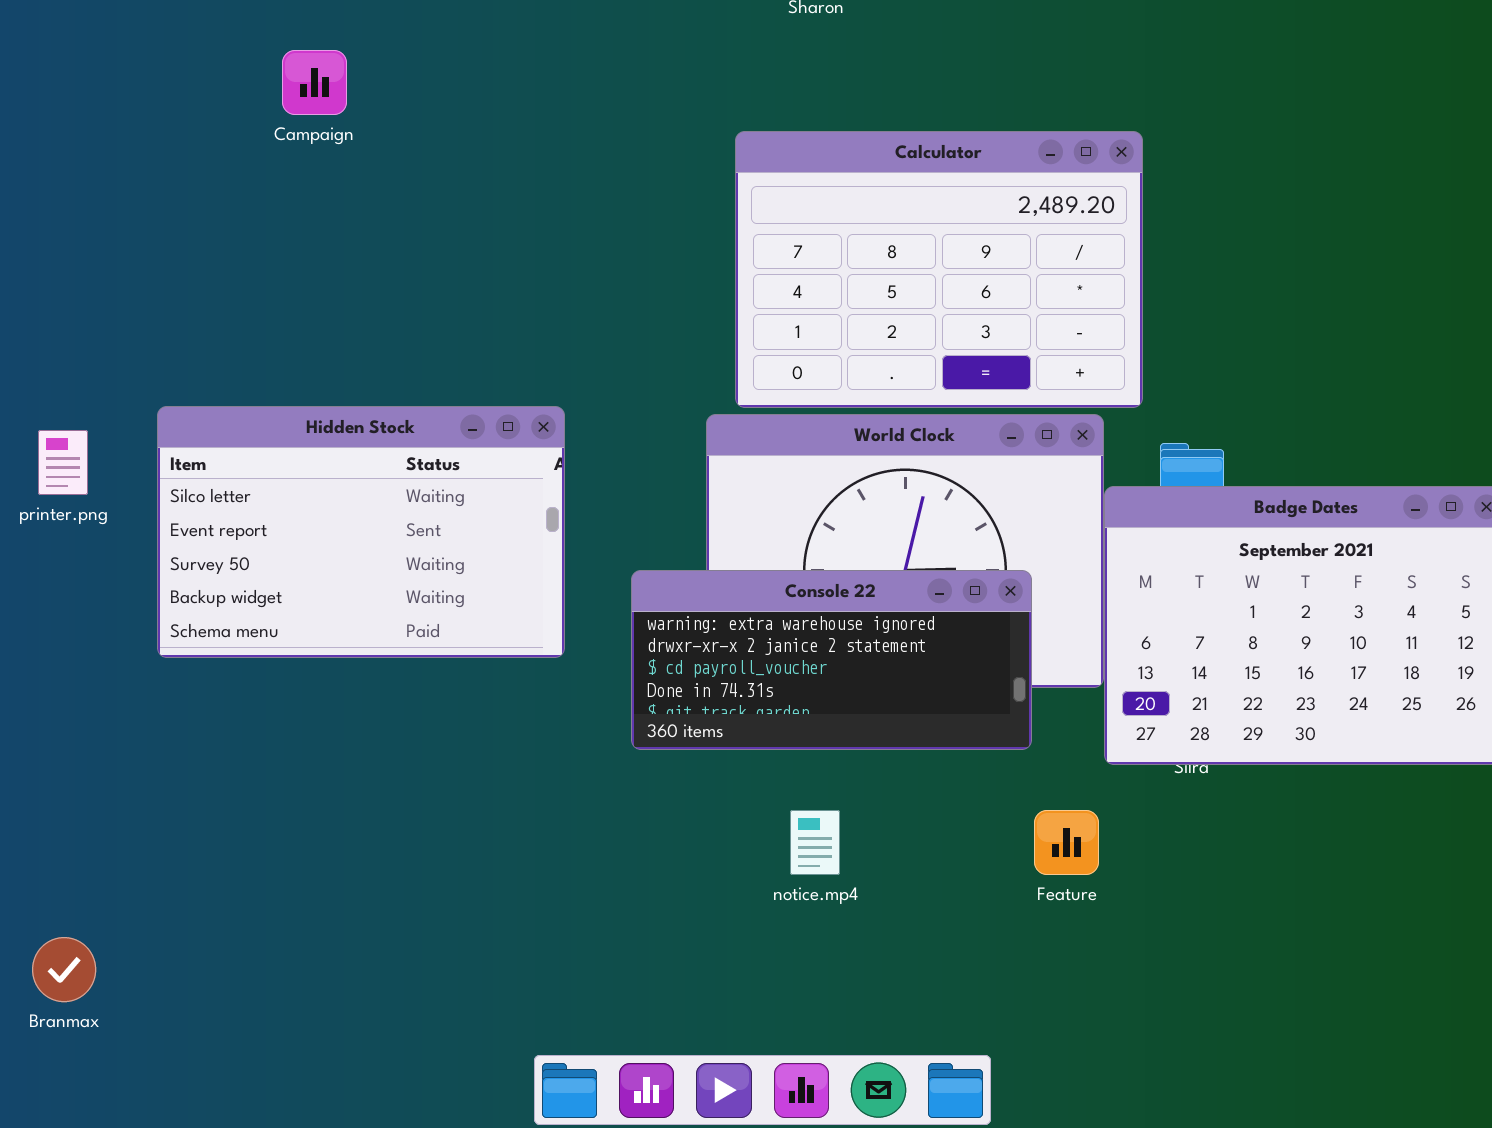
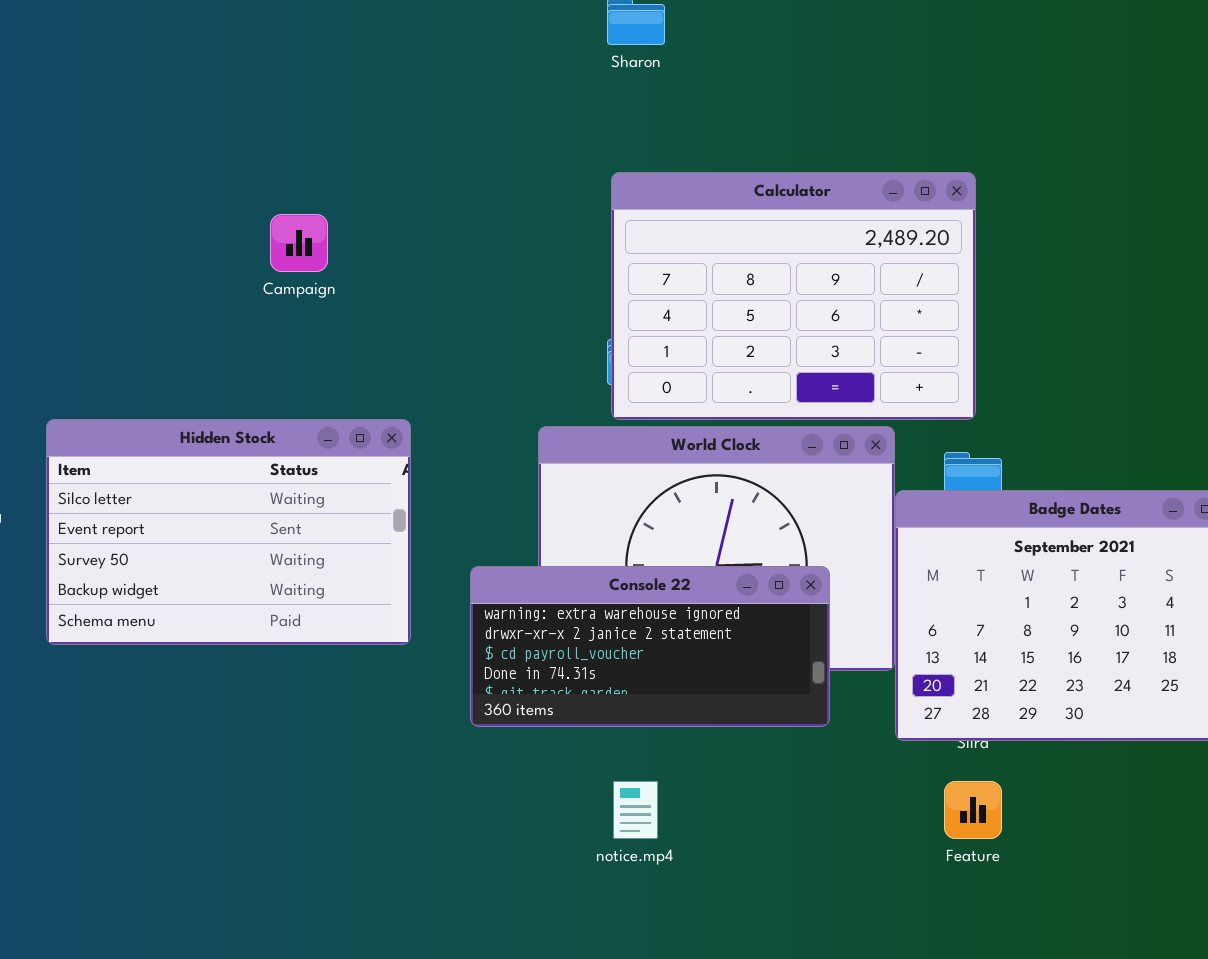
Campaign: [282,50,347,115] -> [270,214,328,272], moved
Calculator: [735,131,1143,408] -> [611,172,976,420], moved
Feature: [1034,810,1099,875] -> [944,781,1002,839], moved

